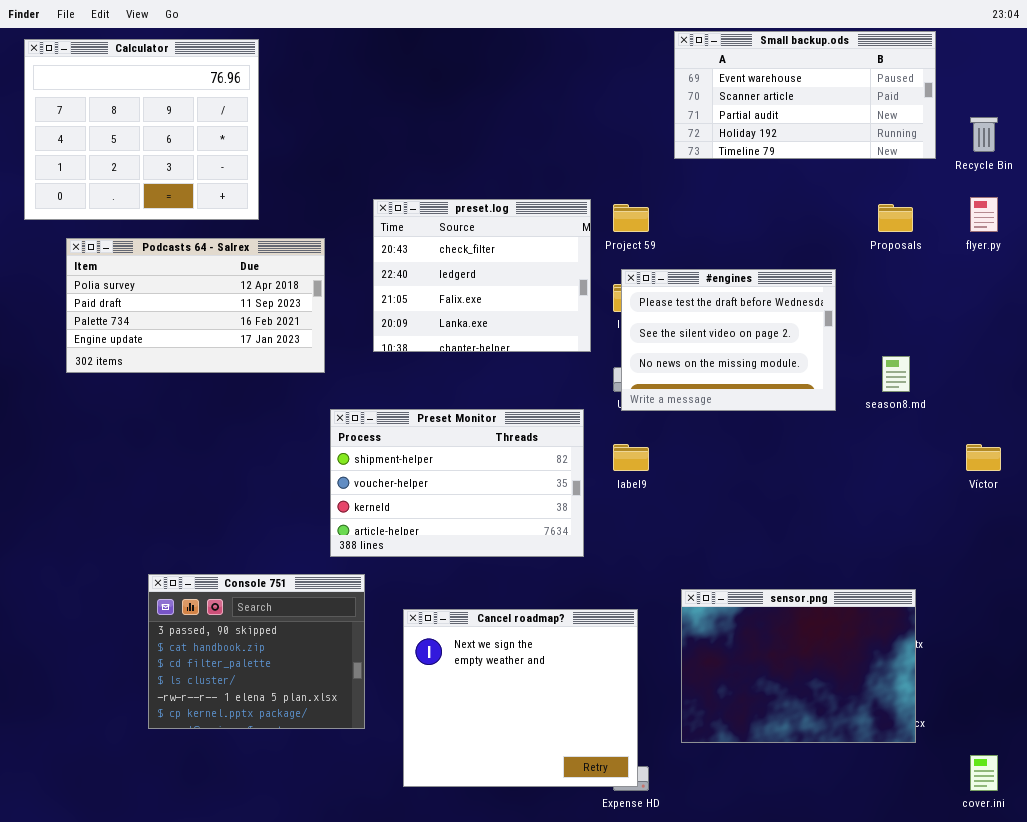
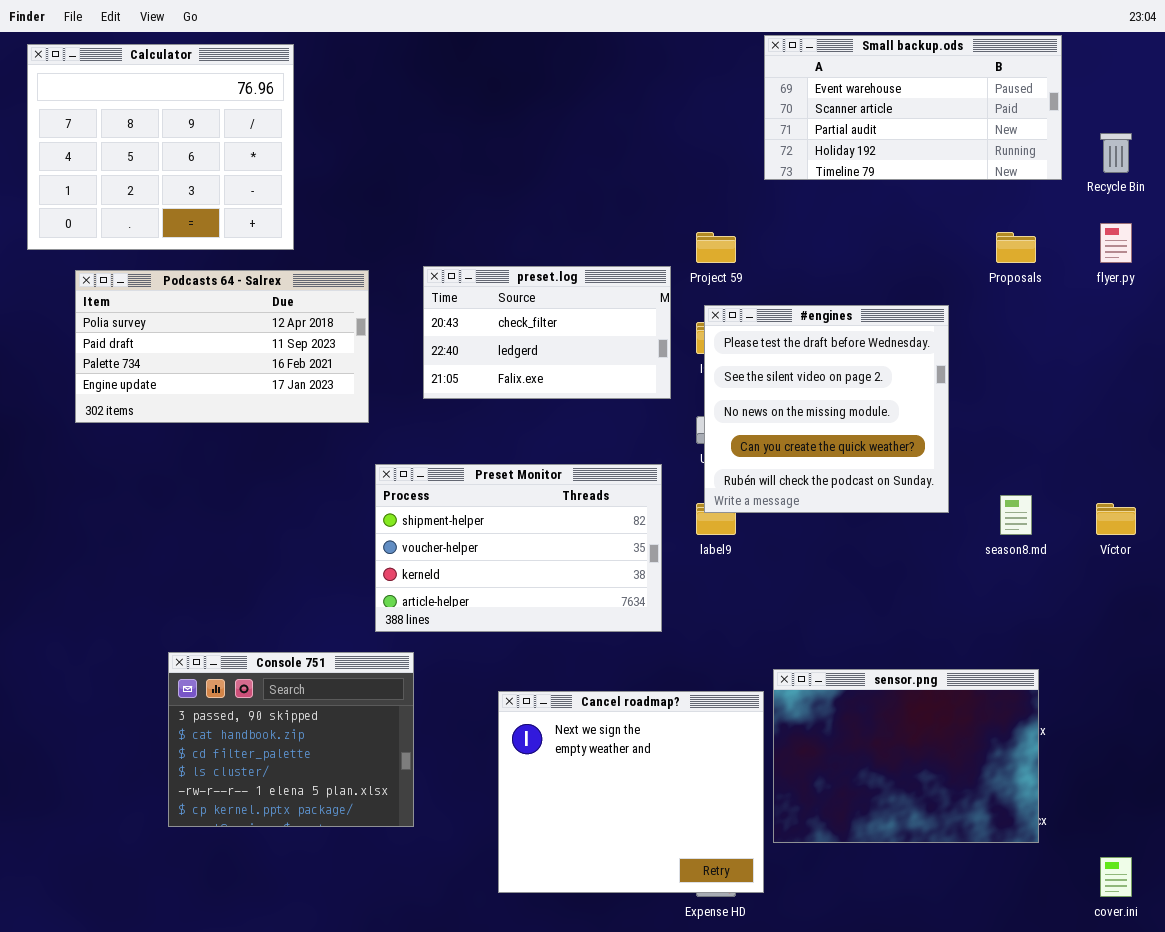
preset.log: [373,199,591,352] -> [423,266,671,399], resized
#engines: [621,269,836,411] -> [704,305,949,513], resized
season8.md: [882,356,910,392] -> [1000,495,1032,535], moved
Cancel roadmap?: [403,609,638,787] -> [498,691,764,893], moved

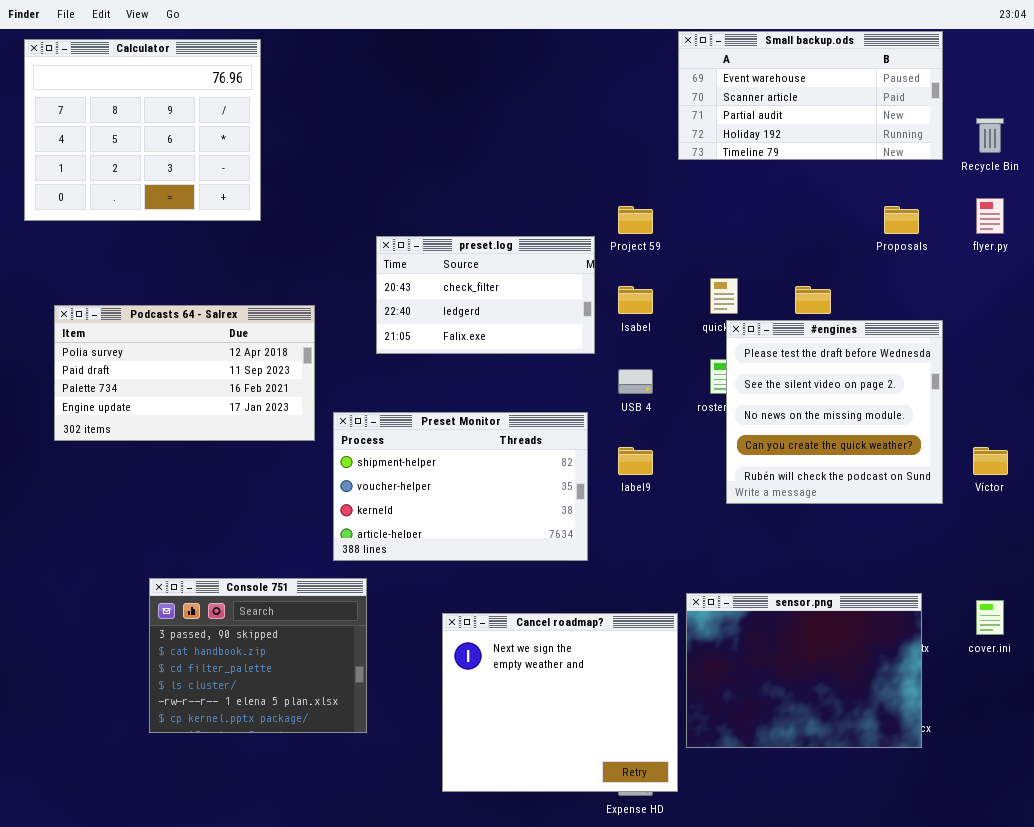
Podcasts 64 - Salrex: [75,270,369,423] -> [54,305,315,441], moved
#engines: [704,305,949,513] -> [726,320,943,504], moved
cover.ini: [1100,857,1132,897] -> [976,600,1004,635], moved

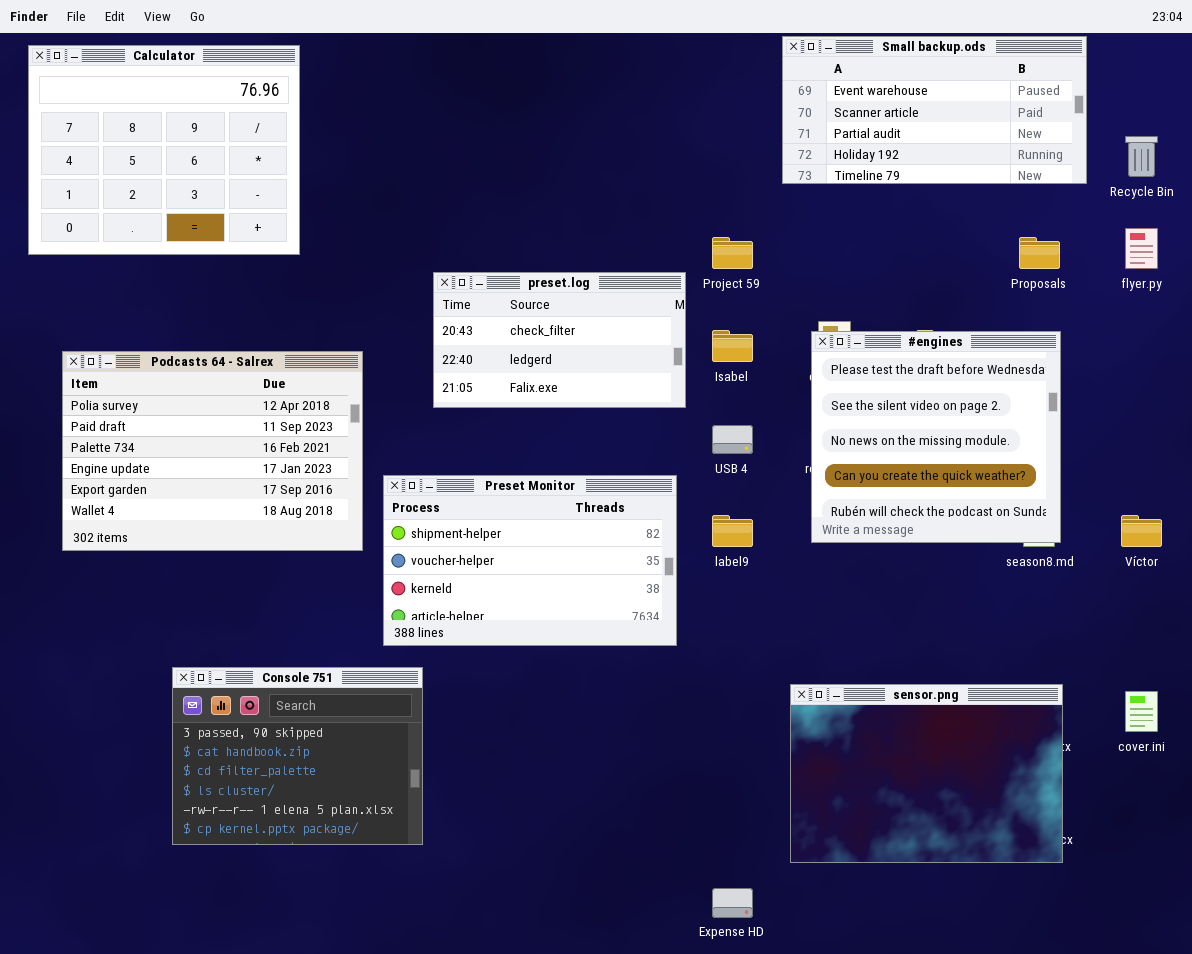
Podcasts 64 - Salrex: [54,305,315,441] -> [62,351,363,551], resized
#engines: [726,320,943,504] -> [811,331,1061,543], moved
Cancel roadmap?: [442,613,678,792] -> none, closed

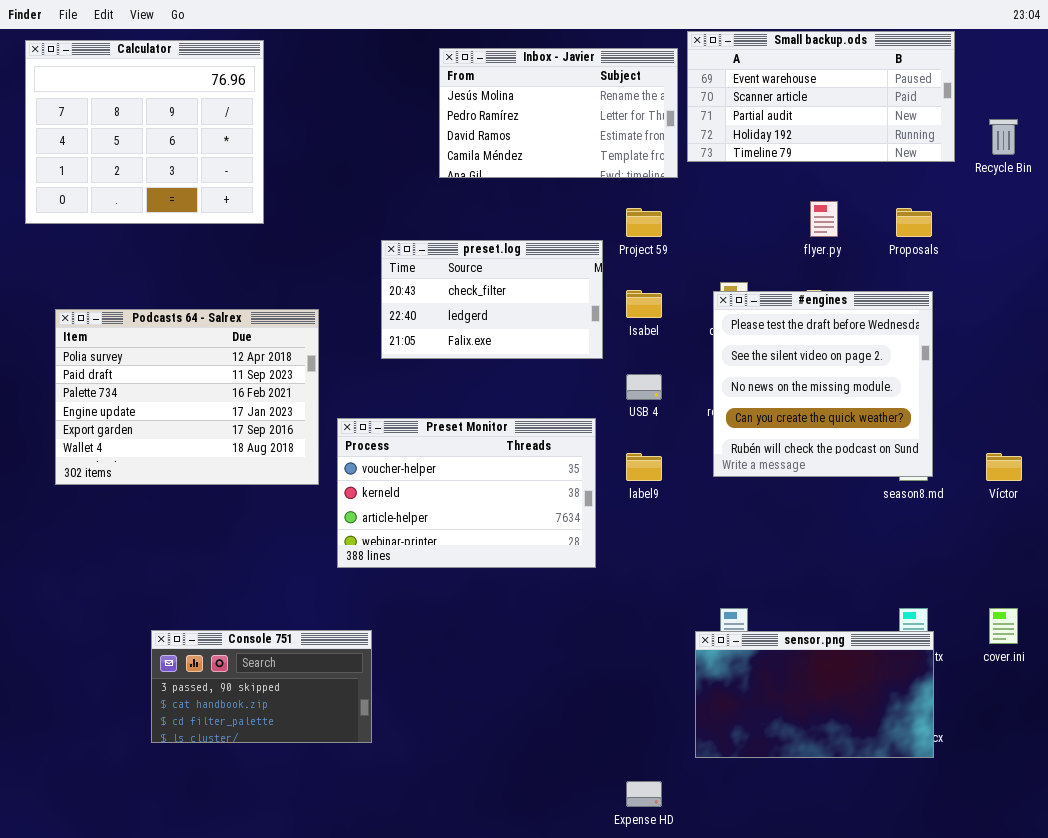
Inbox - Javier: none -> [439,48,678,178], opened
flyer.py: [1125,228,1158,269] -> [810,201,838,237], moved
Preset Monitor: [383,475,677,646] -> [337,418,596,568], scrolled down 1 row
Console 751: [172,667,423,845] -> [151,630,372,743], resized
sensor.png: [790,684,1063,863] -> [695,631,934,758], resized

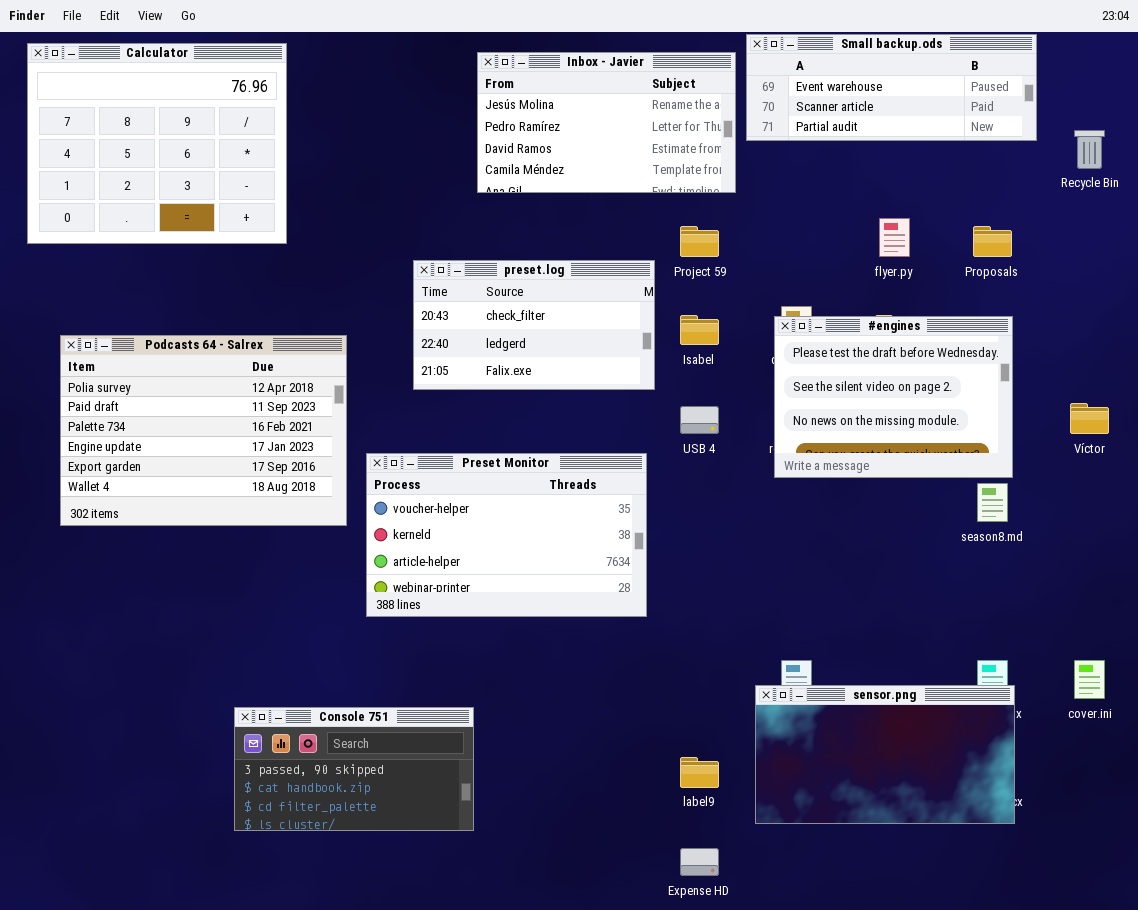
Small backup.ods: [687,31,955,162] -> [746,34,1037,141], resized
#engines: [713,291,933,477] -> [774,316,1013,478], resized
label9: [626,453,662,481] -> [680,757,719,788], moved
Víctor: [986,453,1022,481] -> [1070,403,1109,434], moved
Console 751: [151,630,372,743] -> [234,707,474,831], moved

